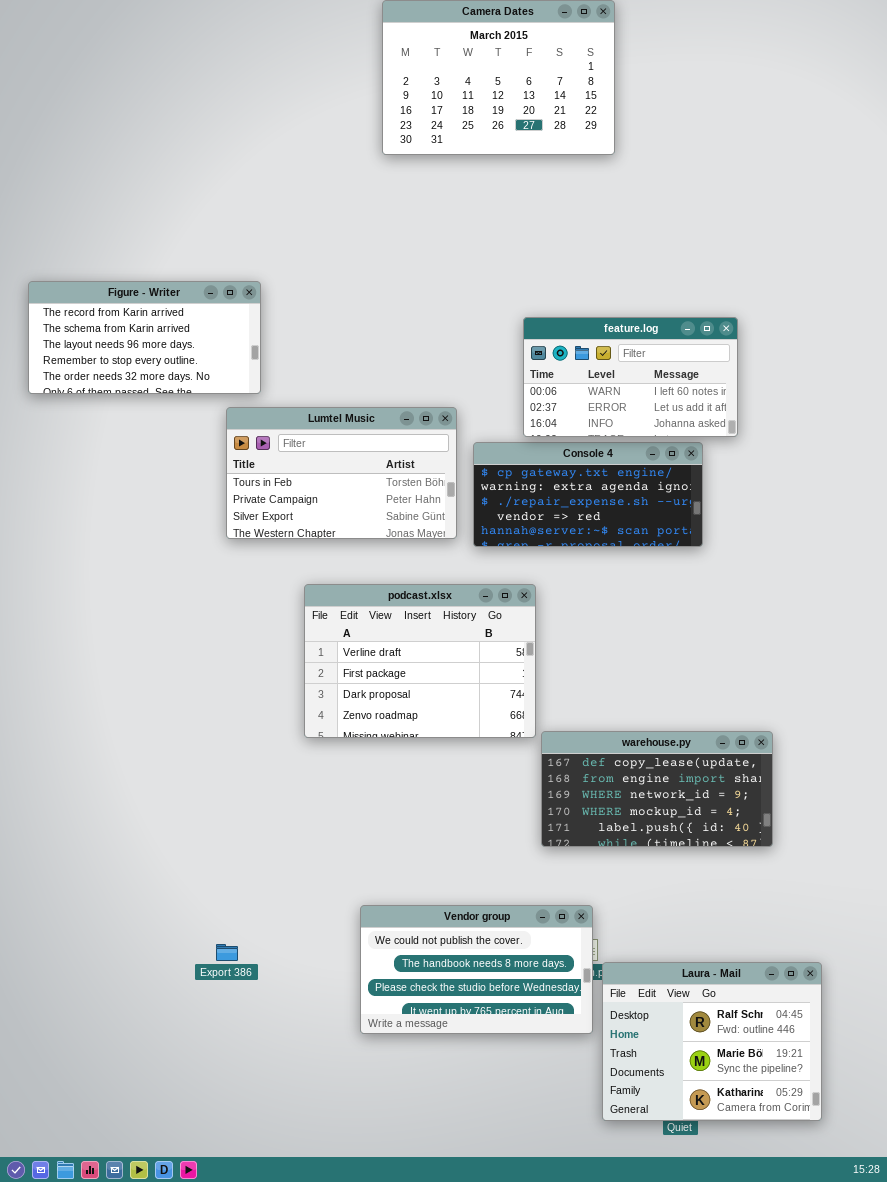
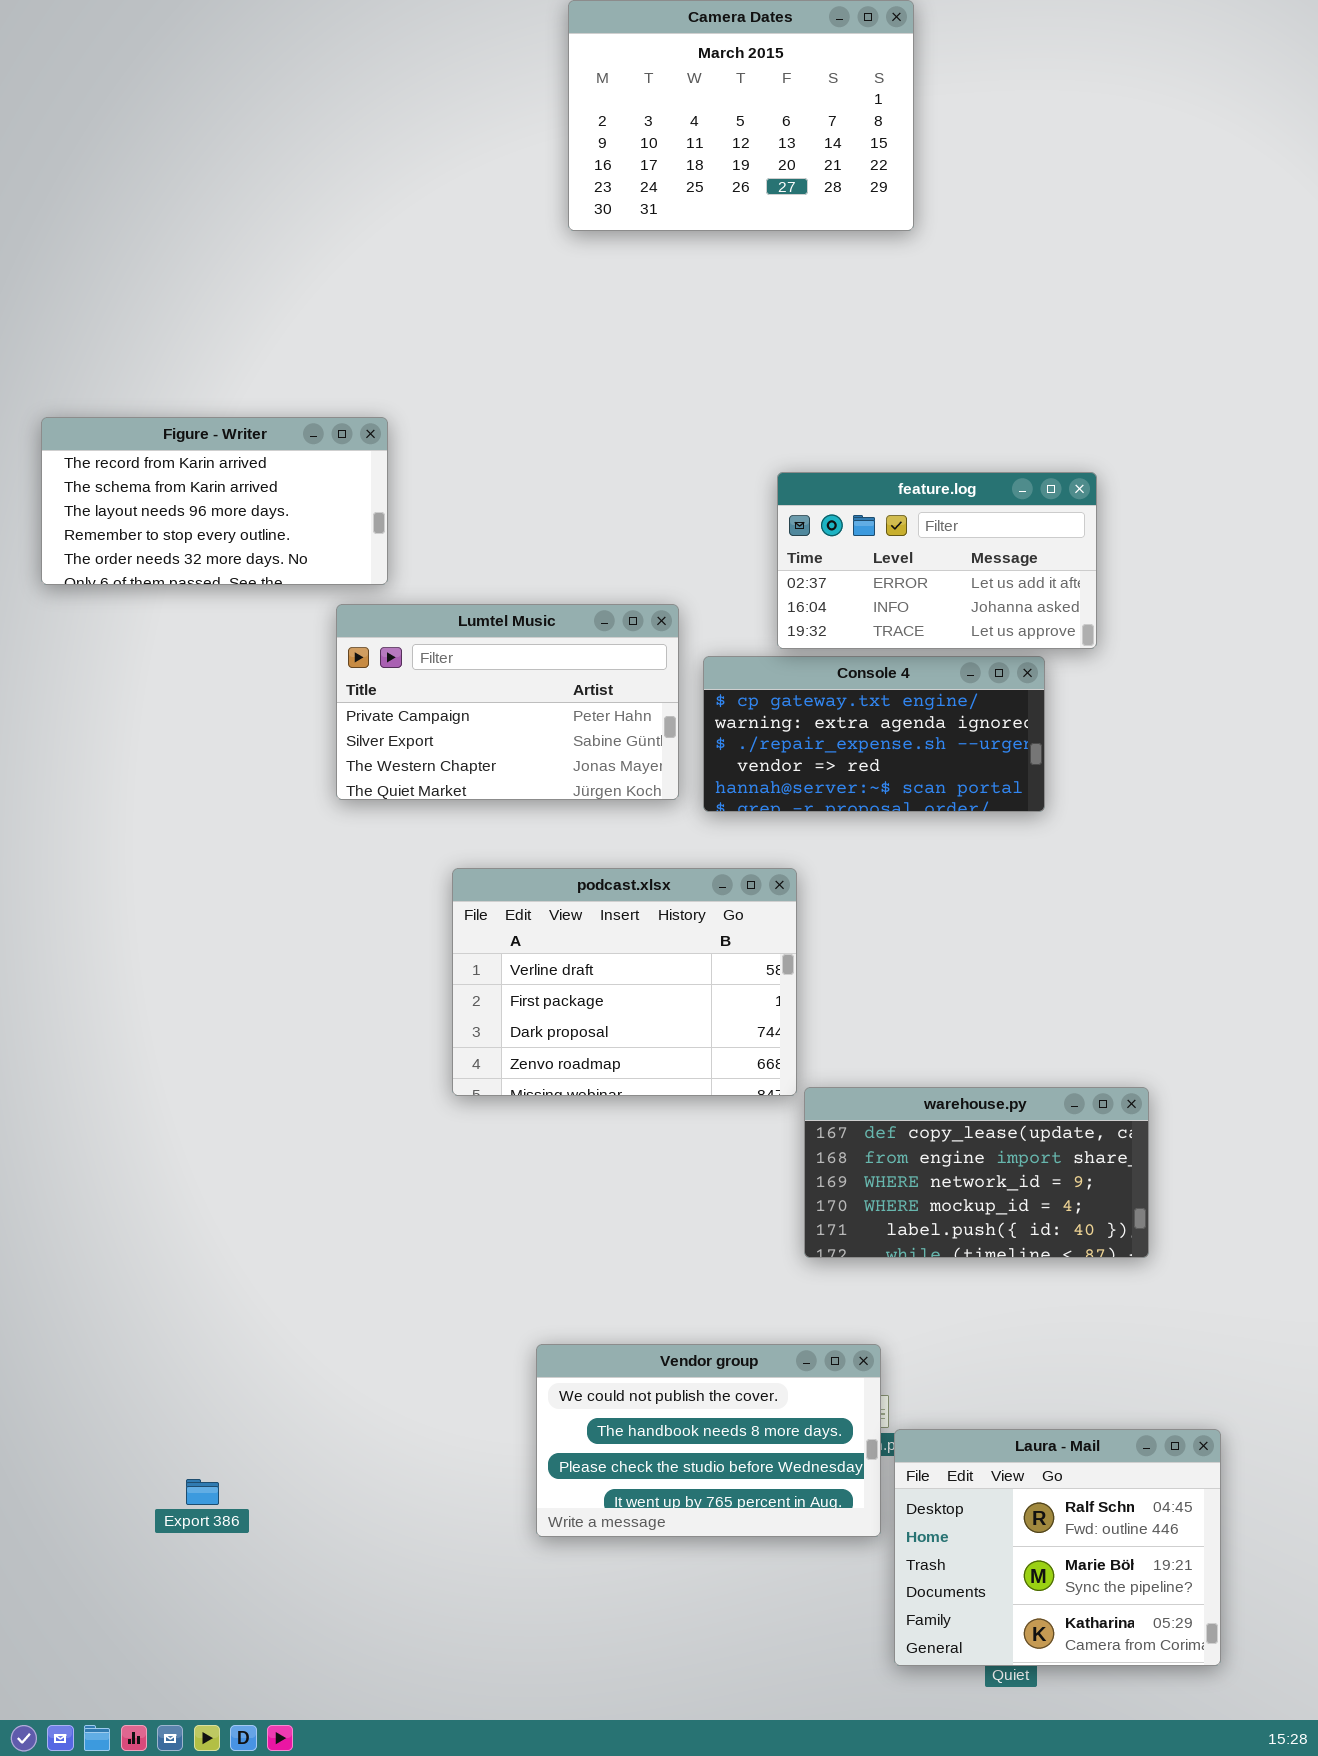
feature.log: [523,317,738,437] -> [777,472,1097,649], scrolled down 1 row
Lumtel Music: [226,407,457,539] -> [336,604,679,800], scrolled down 1 row
Export 386: [216,944,238,961] -> [186,1479,219,1505], moved

